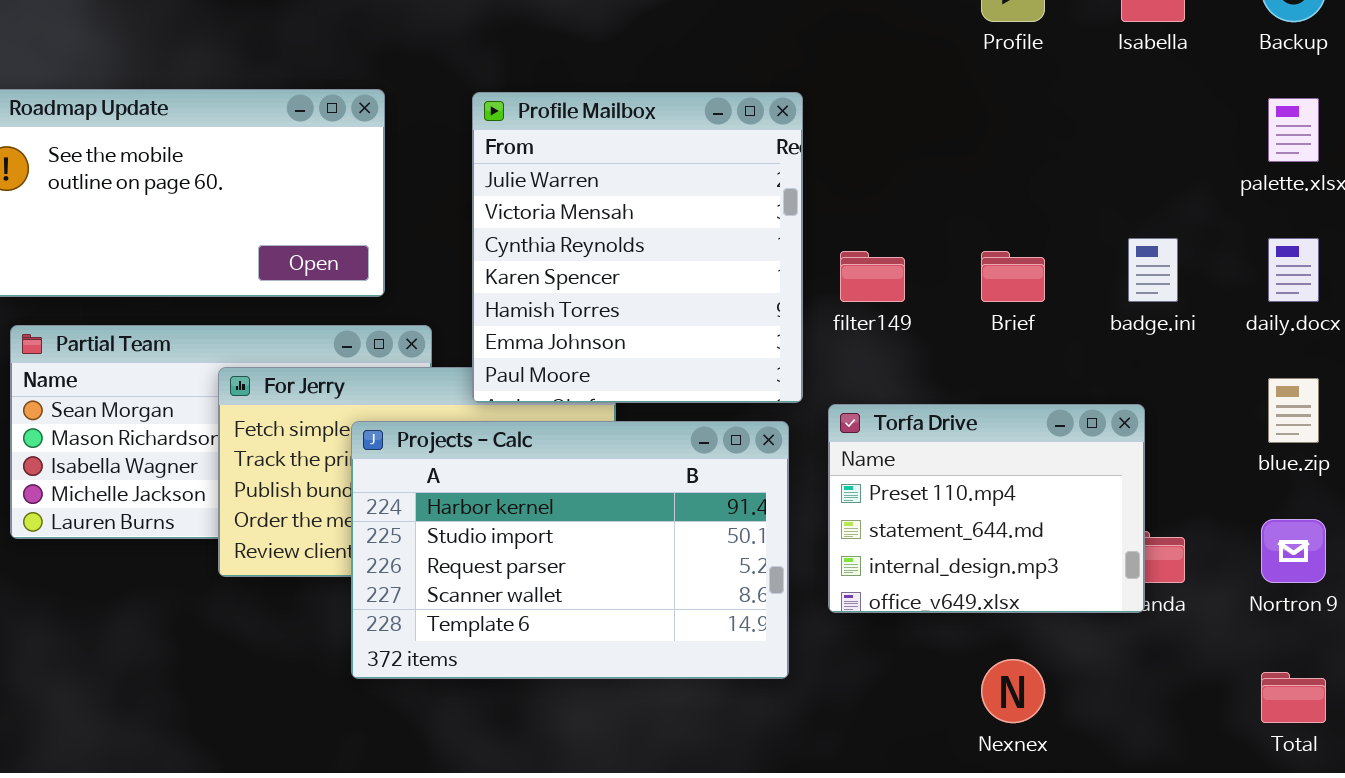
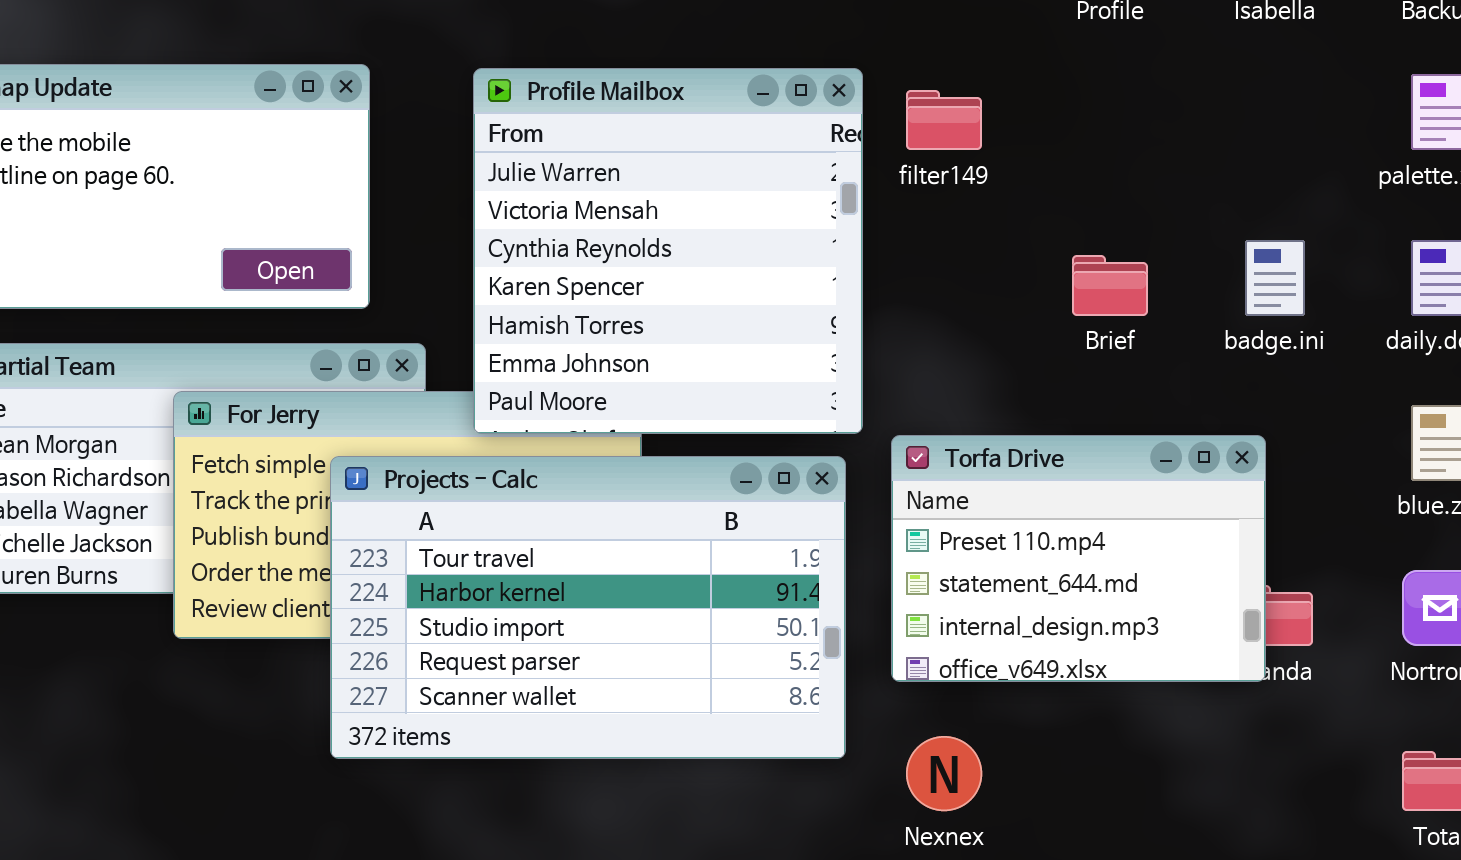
filter149: [840,251,905,302] -> [906,90,982,150], moved
Projects - Calc: [351,421,789,679] -> [330,456,846,759], scrolled up 1 row
Nexnex: [981,659,1045,723] -> [906,736,982,811], moved

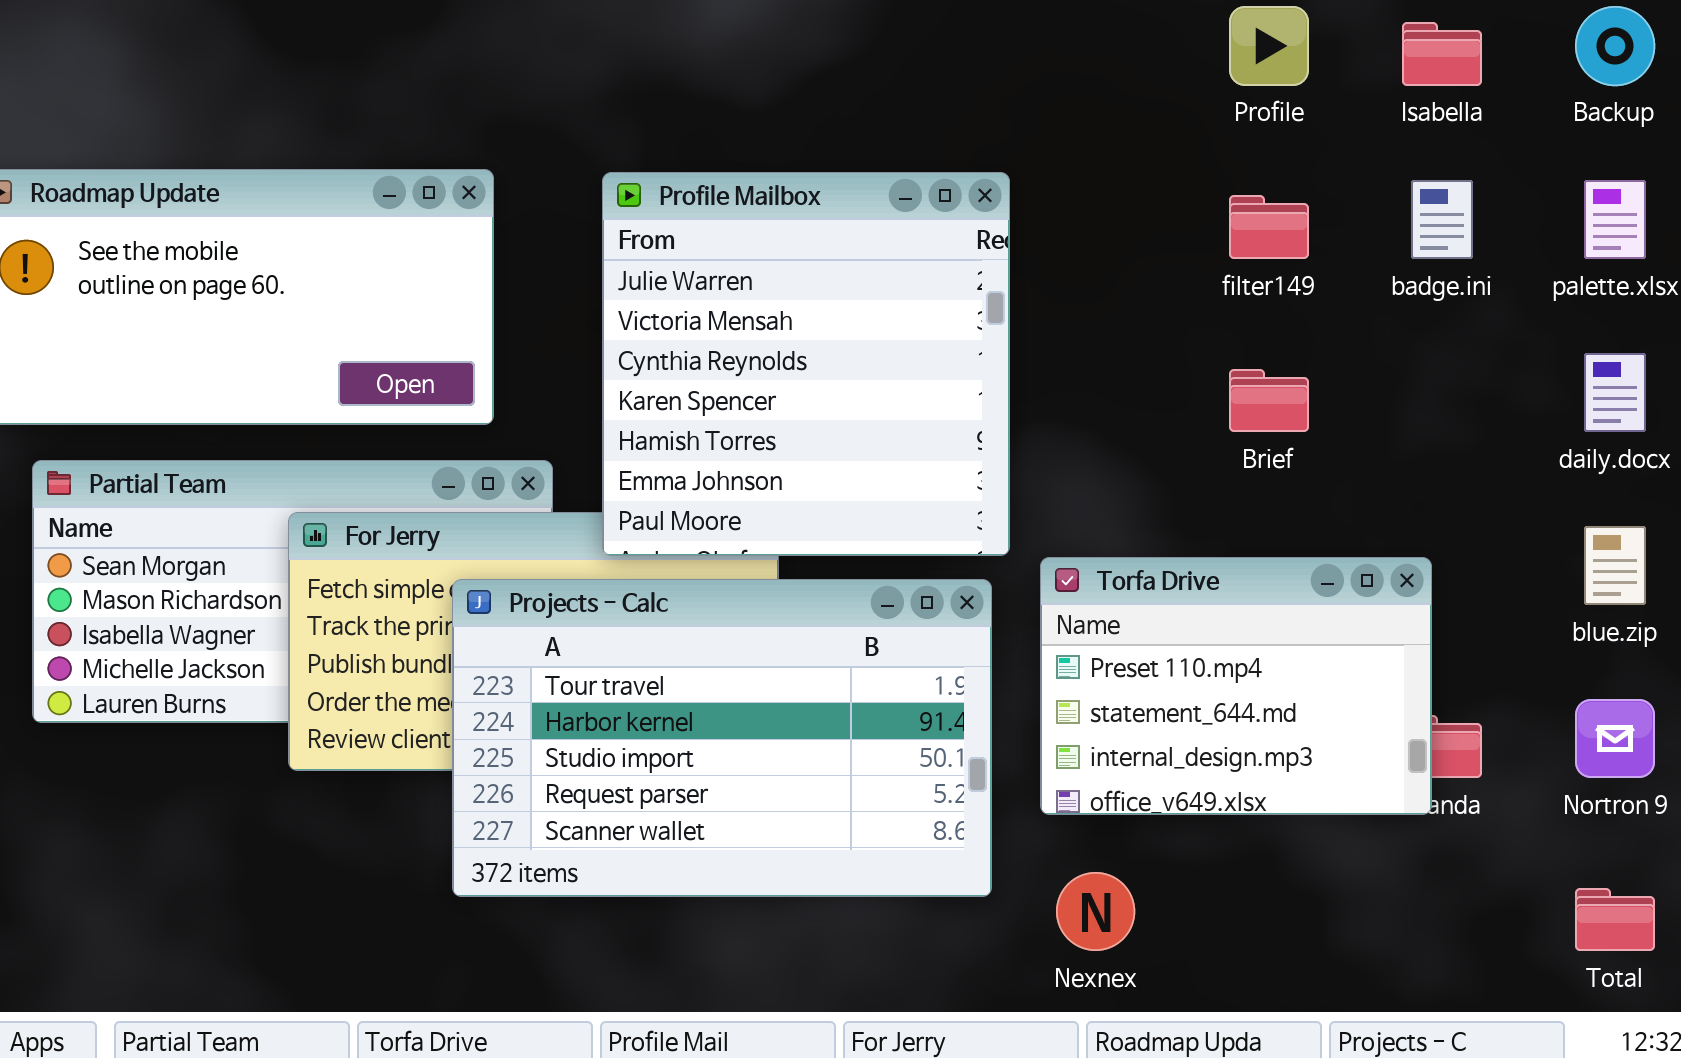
filter149: [906,90,982,150] -> [1229,195,1309,259], moved
badge.ini: [1245,240,1305,316] -> [1411,180,1473,259], moved

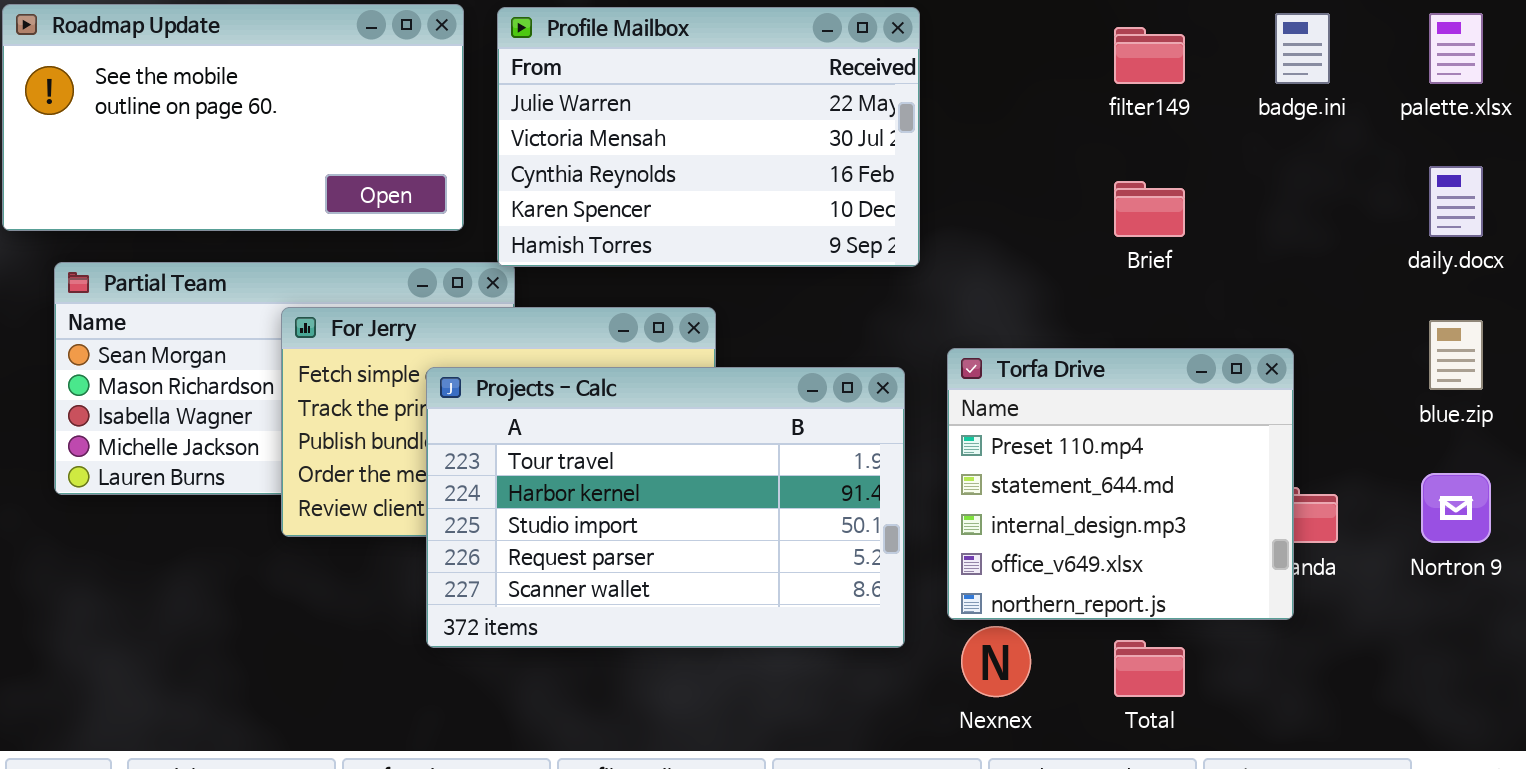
Profile Mailbox: [602,172,1010,556] -> [497,7,920,267], resized
Torfa Drive: [1040,557,1432,815] -> [947,348,1294,620], resized
Total: [1575,888,1655,951] -> [1114,640,1185,697], moved

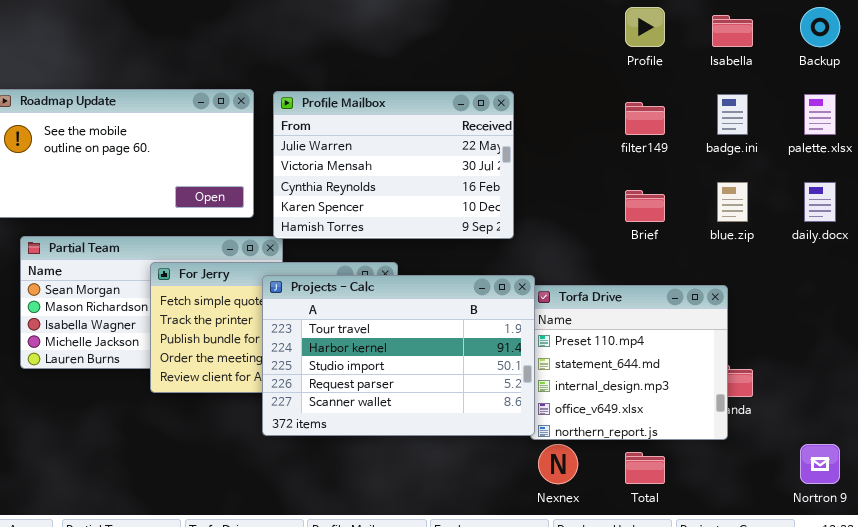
blue.zip: [1429,320,1483,390] -> [717,182,748,222], moved
Projects - Calc: [426,367,905,648] -> [262,275,535,436], moved
Nortron 9: [1421,473,1491,543] -> [800,444,840,484], moved

